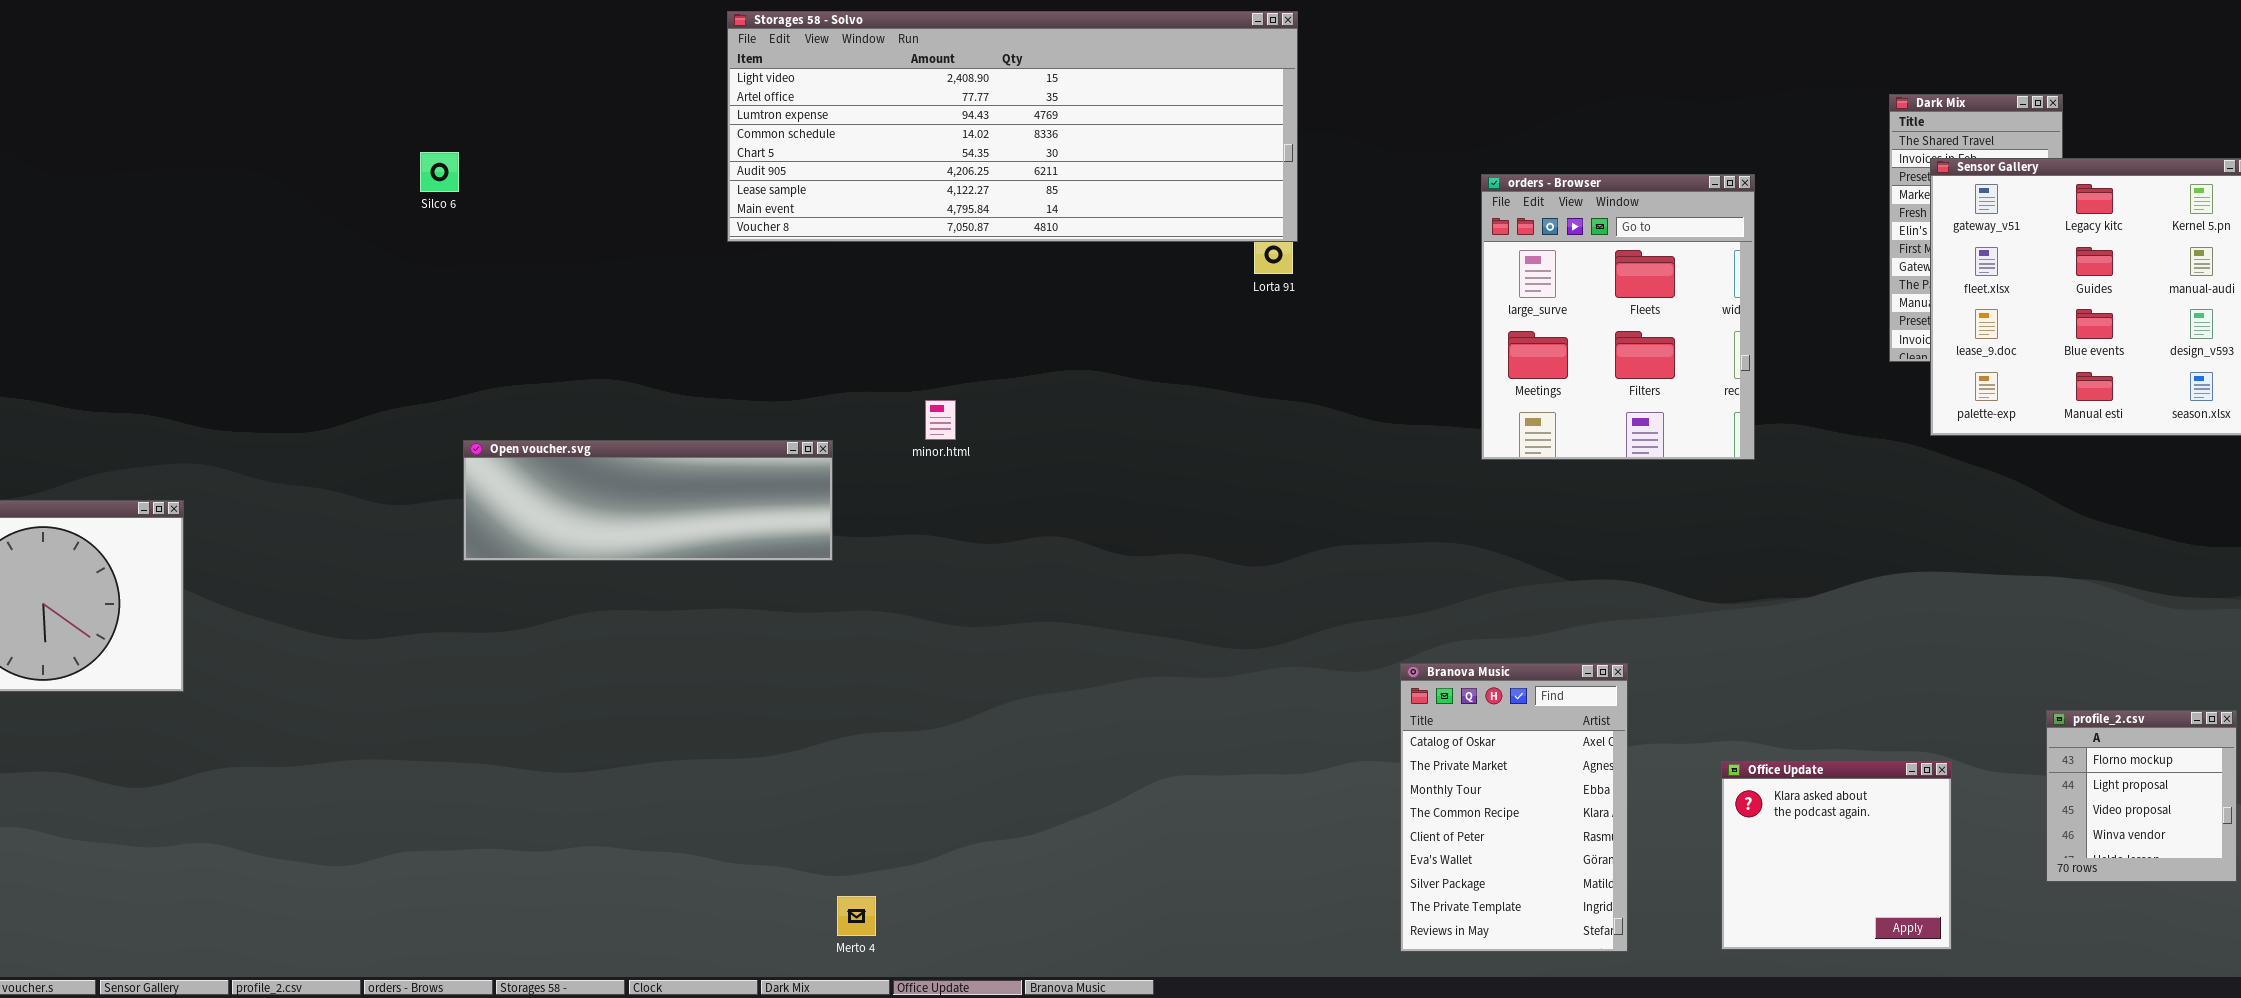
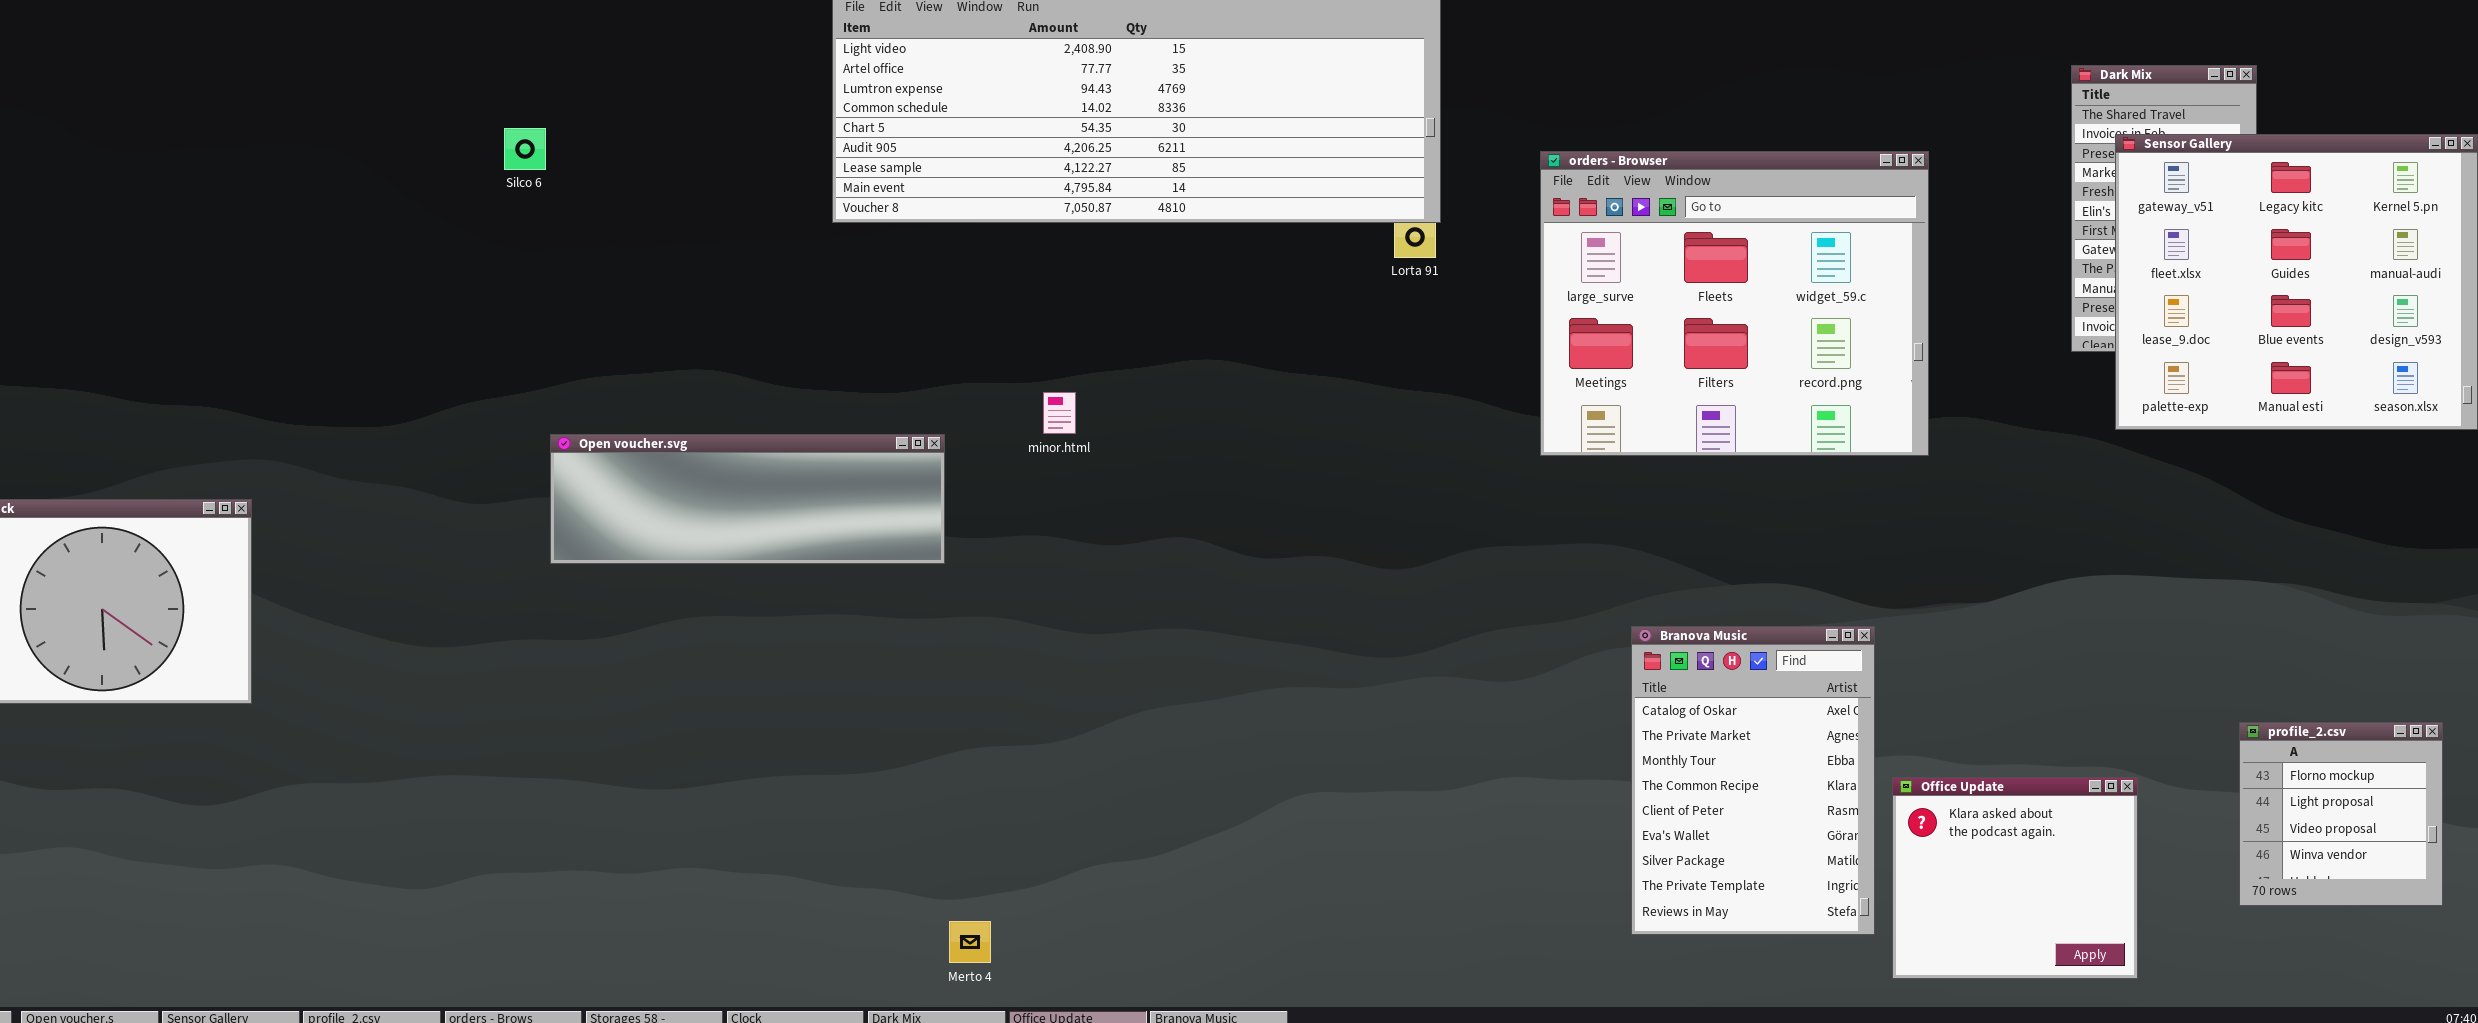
orders - Browser: [1481,174,1755,460] -> [1540,151,1929,456], resized
Branova Music: [1400,663,1628,952] -> [1631,626,1875,935], moved

